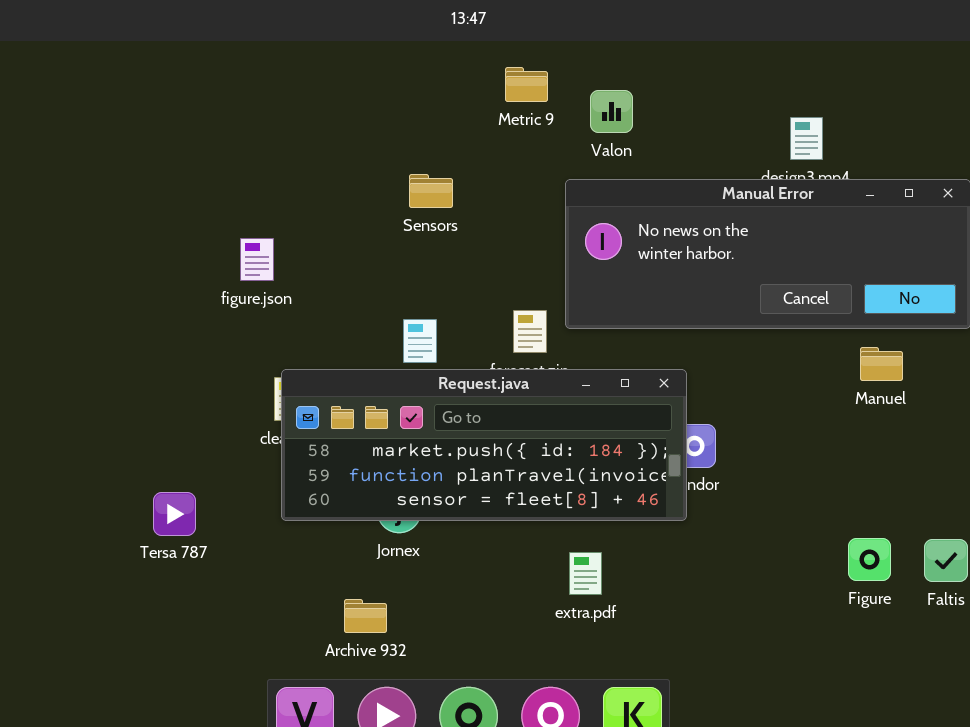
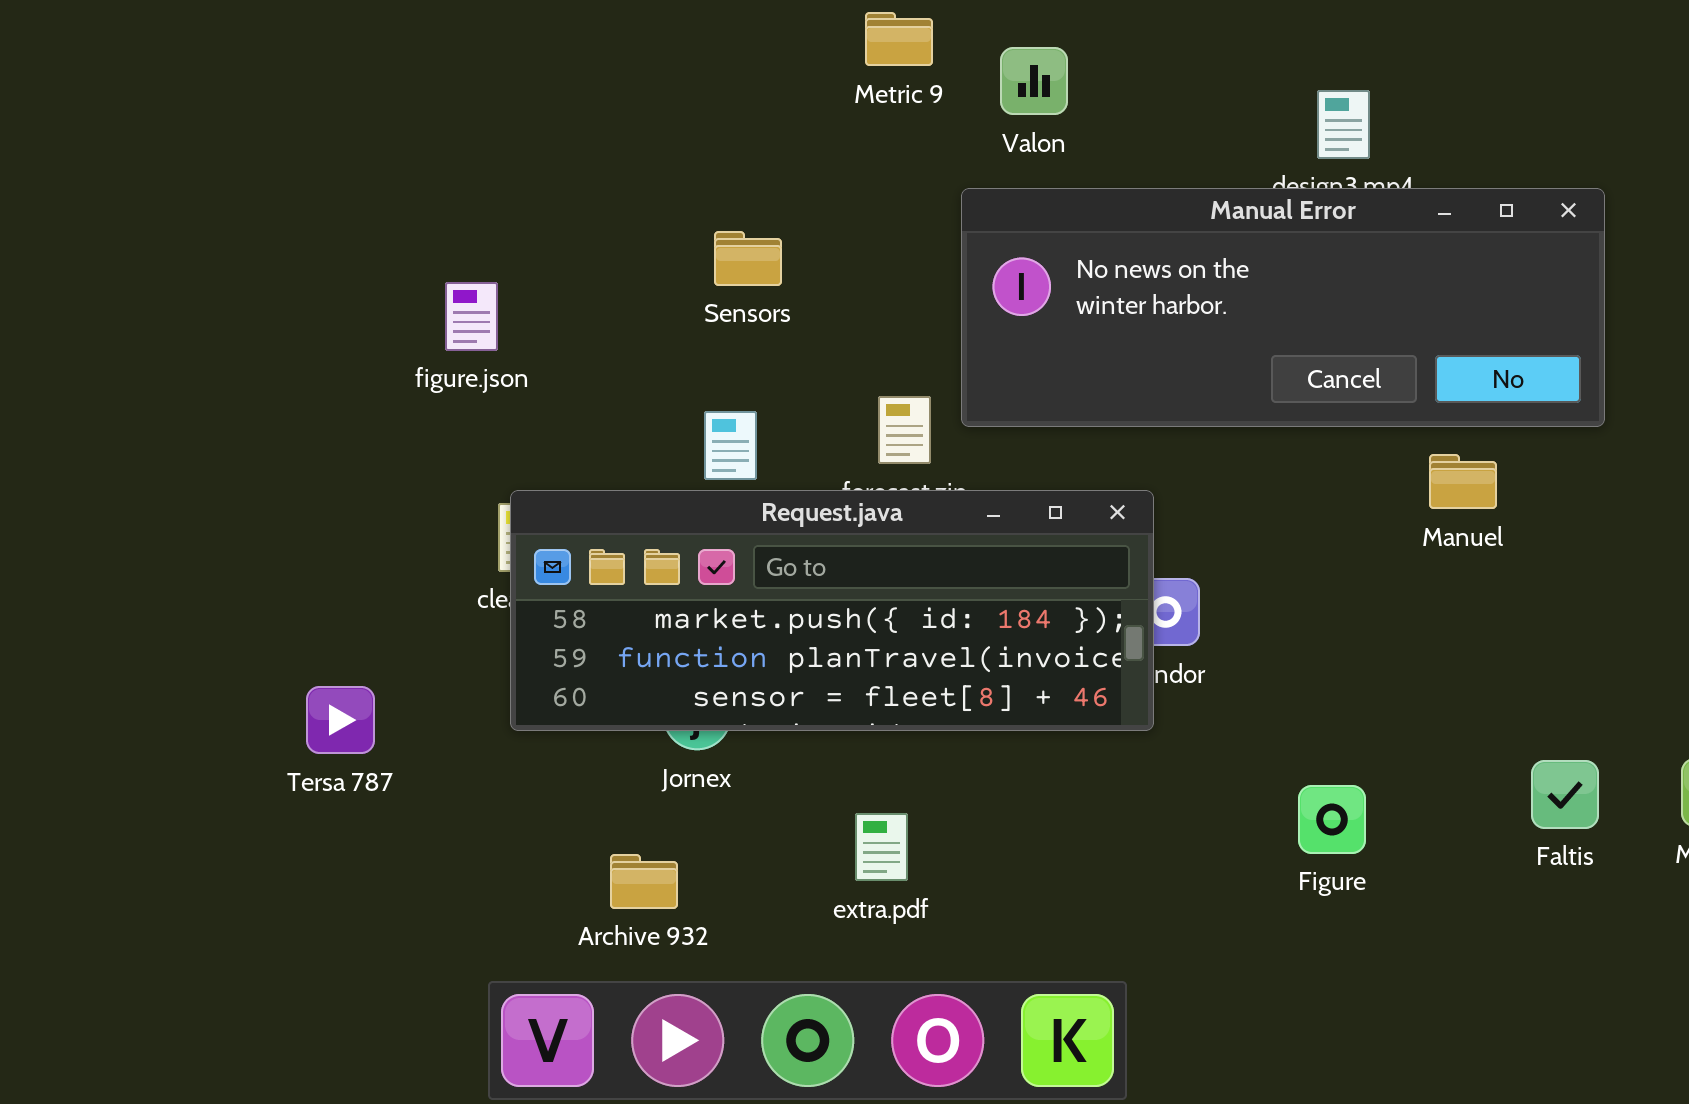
Sensors: [409,174,453,208] -> [714,231,782,286], moved
Figure: [848,538,891,581] -> [1298,785,1366,854], moved
extra.pdf: [569,552,602,595] -> [855,813,908,881], moved

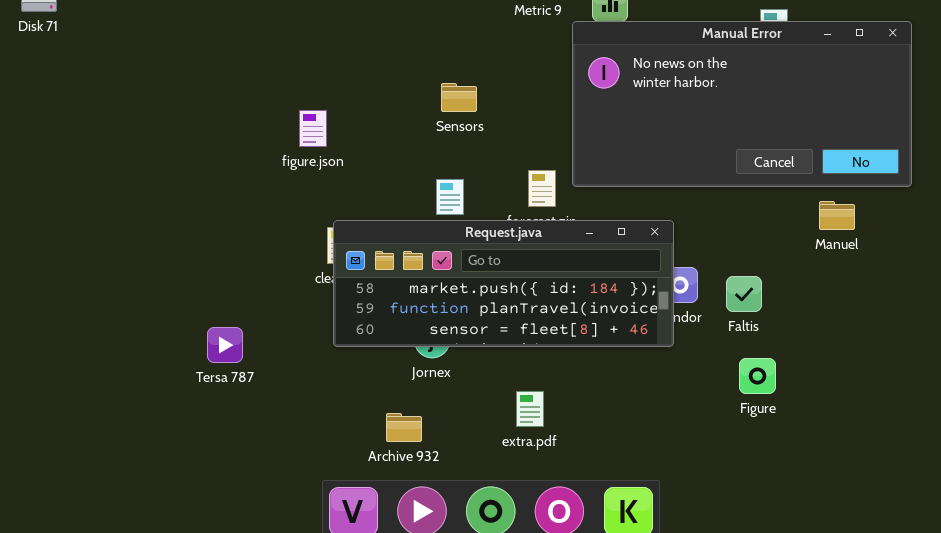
Manual Error: [961,188,1605,427] -> [572,21,912,187], resized
Tersa 787: [306,686,375,754] -> [207,327,243,363], moved
Faltis: [1531,760,1599,829] -> [726,276,762,312], moved
Figure: [1298,785,1366,854] -> [739,358,776,394], moved

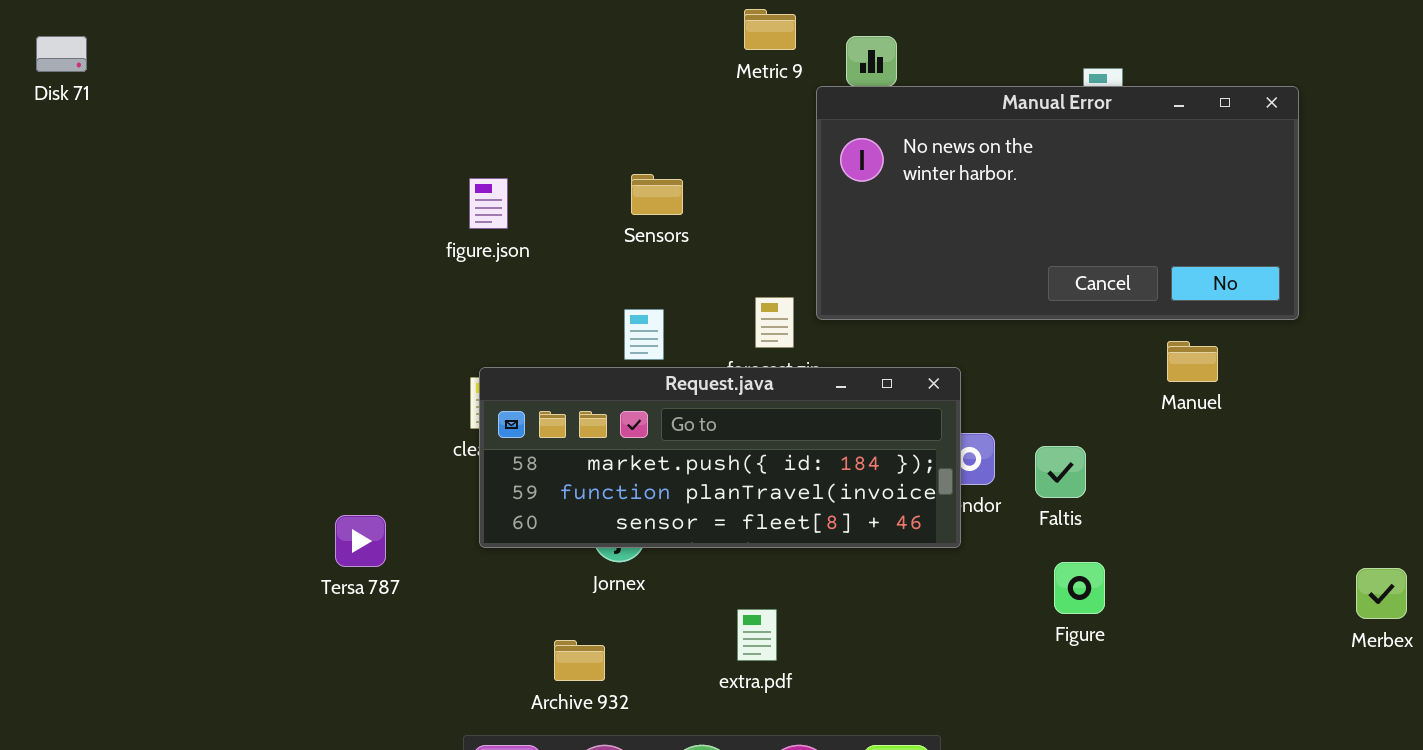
figure.json: [299,110,327,147] -> [469,178,508,229], moved
Tersa 787: [207,327,243,363] -> [335,515,386,567], moved

